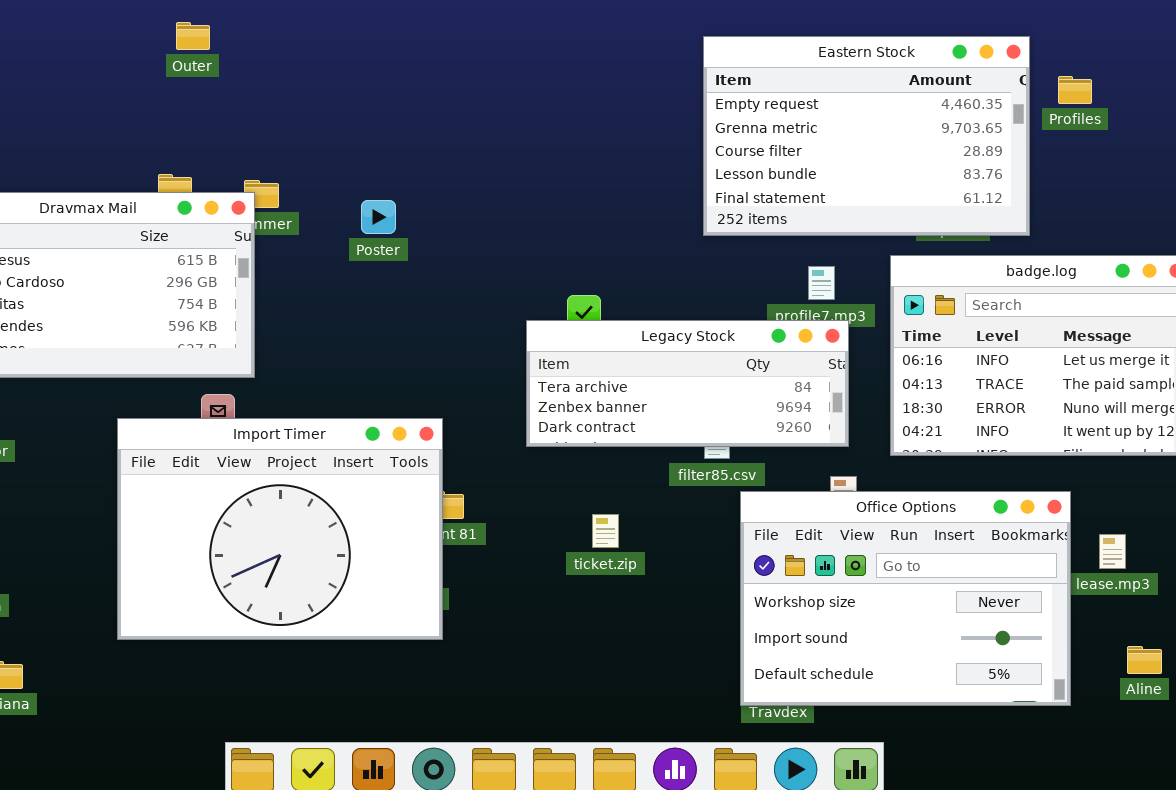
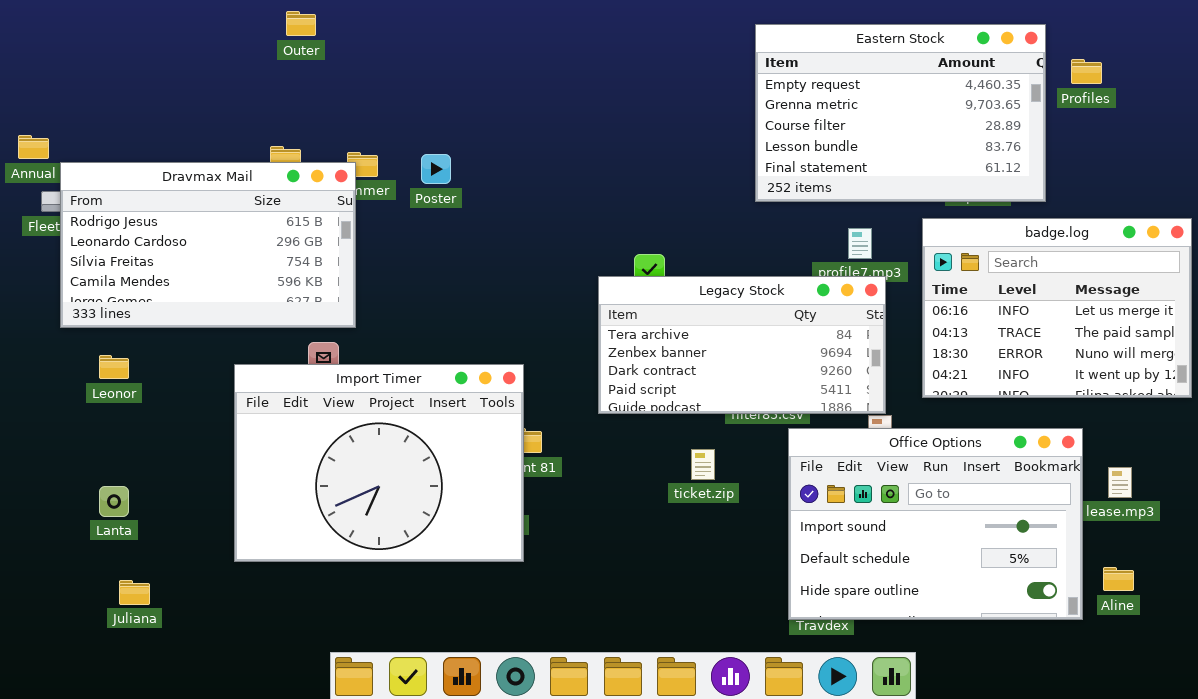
Poster: [361,200,396,234] -> [421,154,451,184], moved
Legacy Stock: [526,320,849,447] -> [598,276,886,414], resized
Office Options: [740,491,1071,706] -> [788,428,1083,620], scrolled down 1 row
ticket.zip: [592,514,619,548] -> [691,449,715,480], moved
Aline: [1127,646,1162,674] -> [1103,567,1134,591], moved

